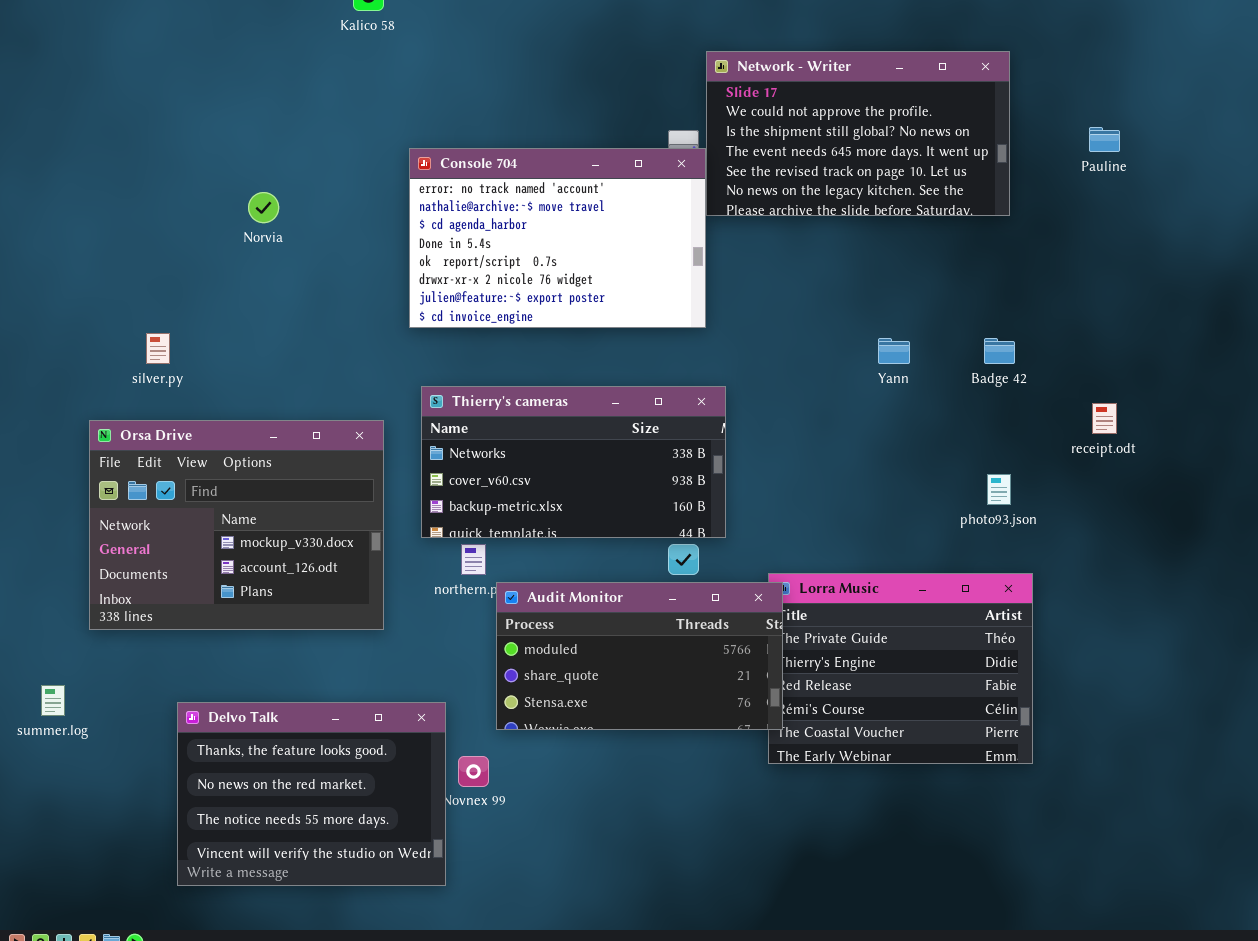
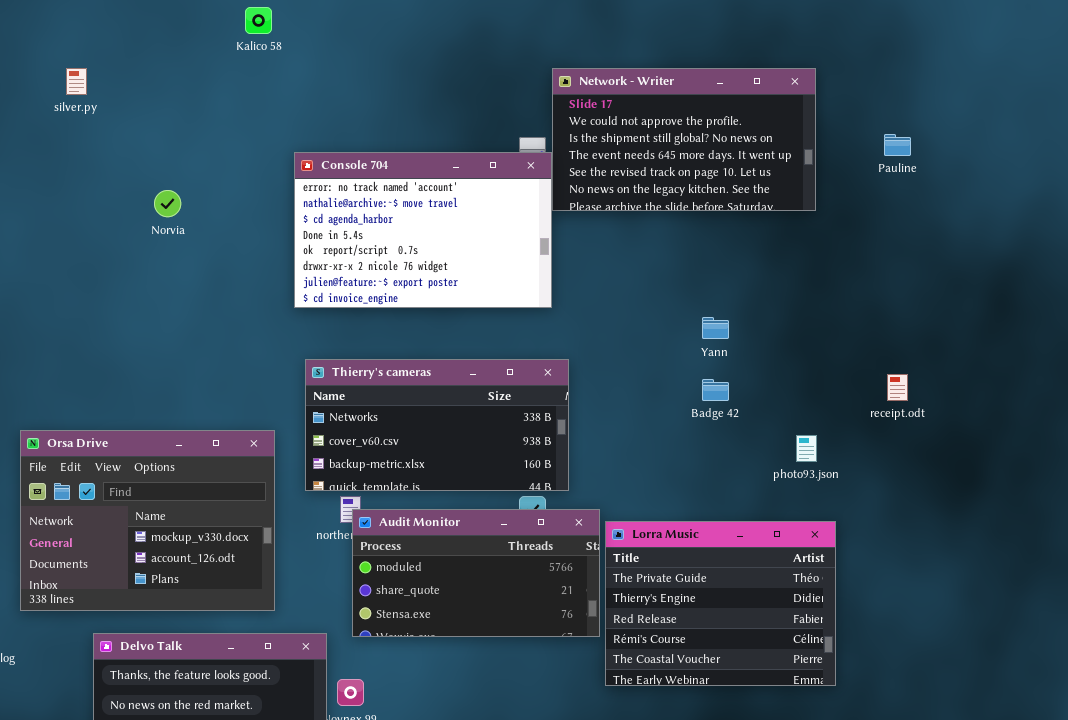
silver.py: [146,333,170,364] -> [66,68,87,95], moved
Badge 42: [984,338,1015,364] -> [702,379,729,401], moved
Orsa Drive: [89,420,384,630] -> [20,430,275,611], moved
Audit Monitor: [496,582,783,730] -> [352,509,600,637], moved

